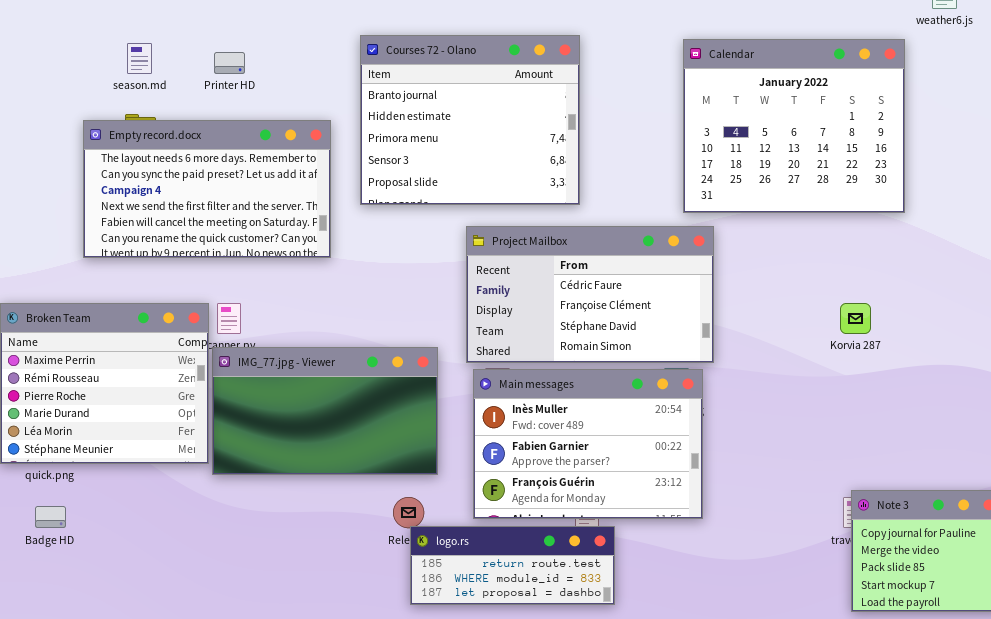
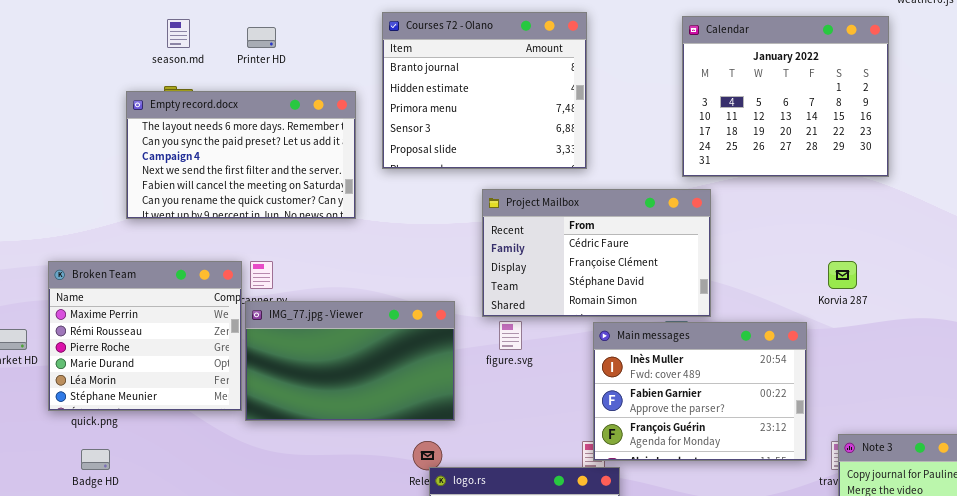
Main messages: [473,369,703,519] -> [593,322,807,461], moved

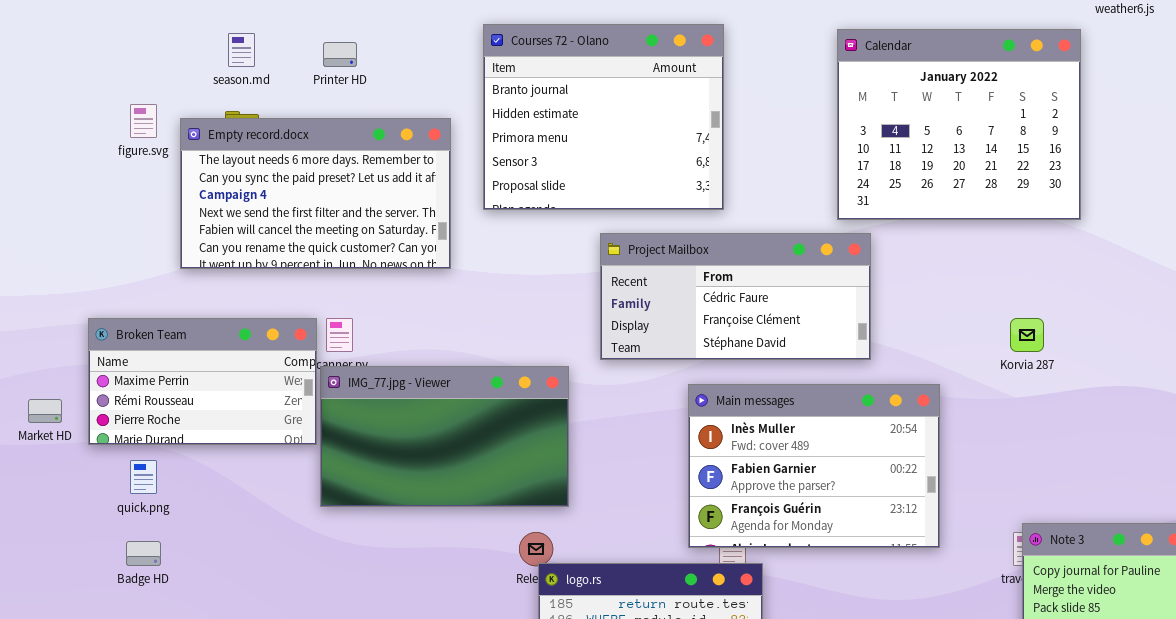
Project Mailbox: [482,189,711,317] -> [600,233,871,360], resized
Broken Team: [48,261,242,411] -> [88,318,317,445], resized
figure.svg: [499,321,522,350] -> [130,104,157,138], moved
Main messages: [593,322,807,461] -> [688,384,940,548], moved

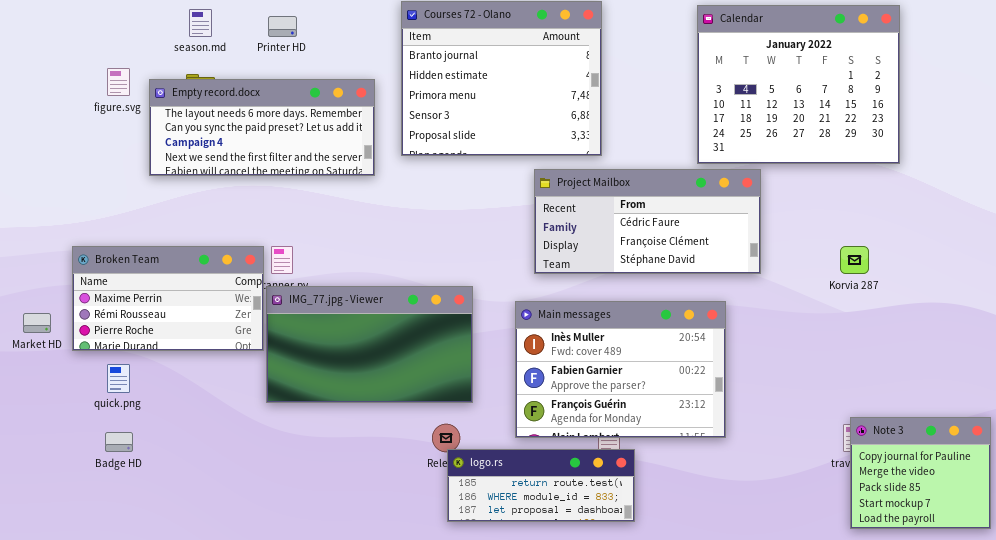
Empty record.docx: [180,118,451,269] -> [149,79,375,176], resized
Project Mailbox: [600,233,871,360] -> [534,169,761,274], moved
Main messages: [688,384,940,548] -> [515,301,726,438], moved

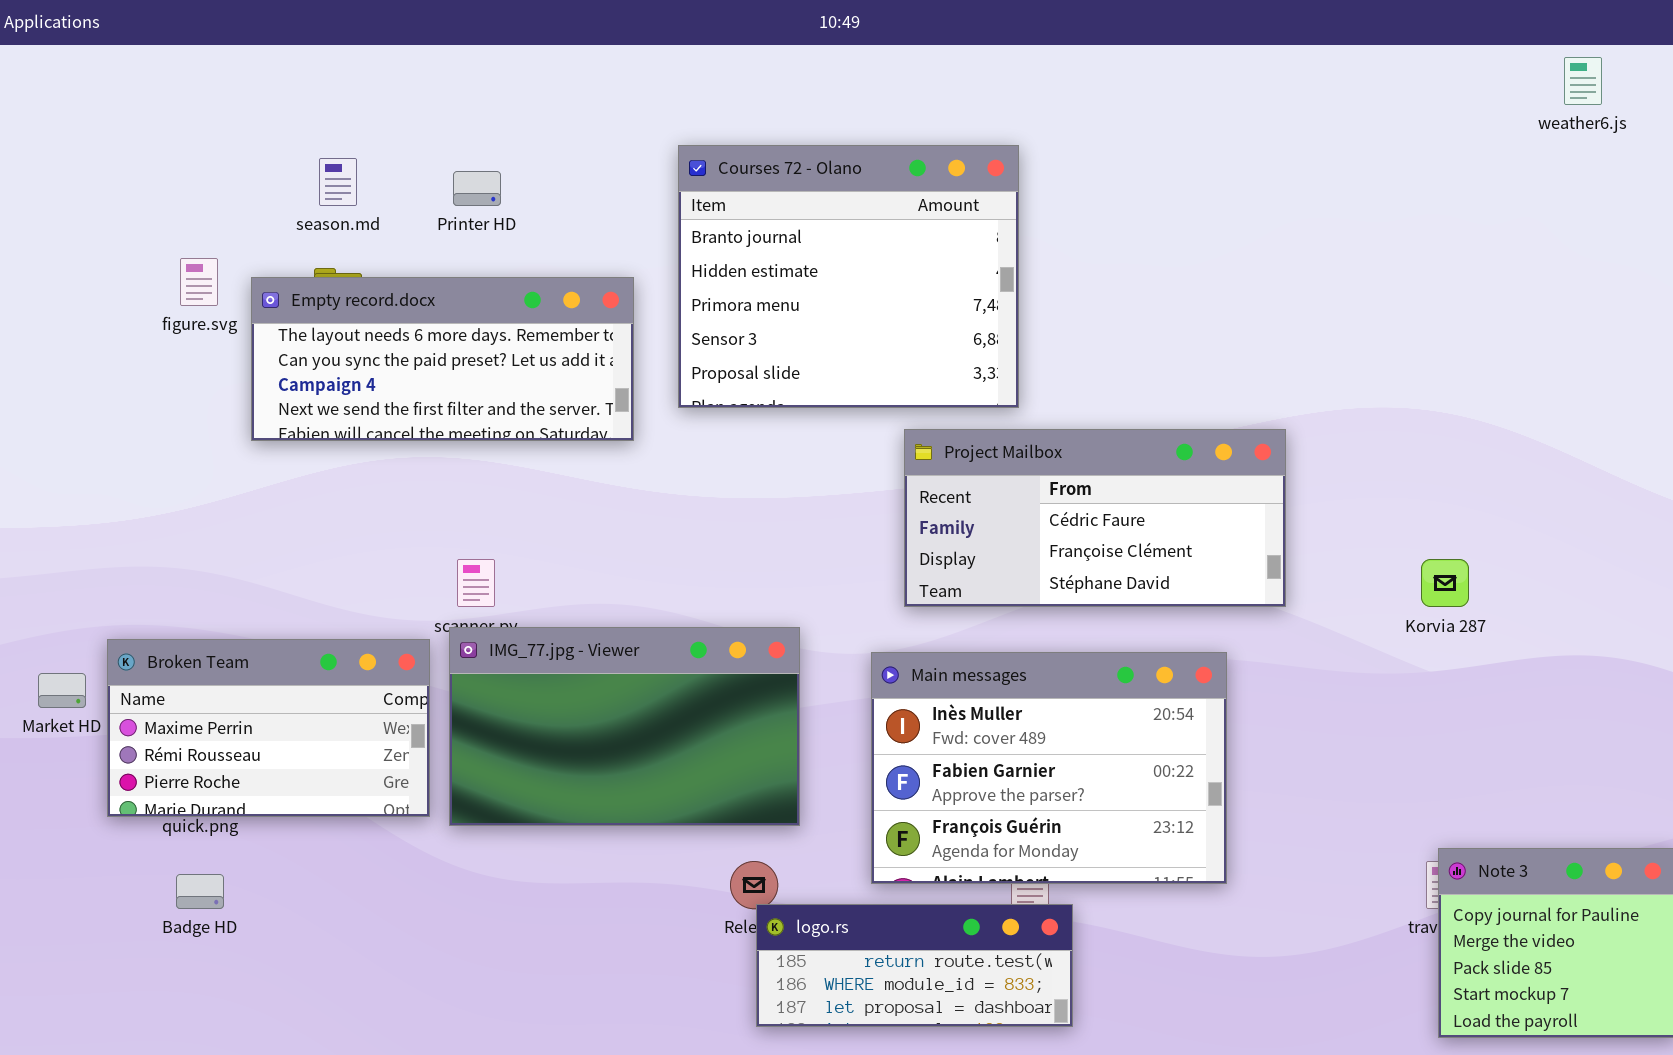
Calendar: [697,5,900,164] -> none, closed
Broken Team: [72,246,264,351] -> [107,639,430,817], moved

